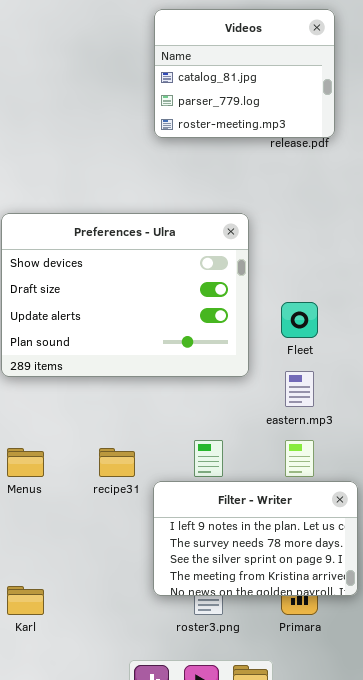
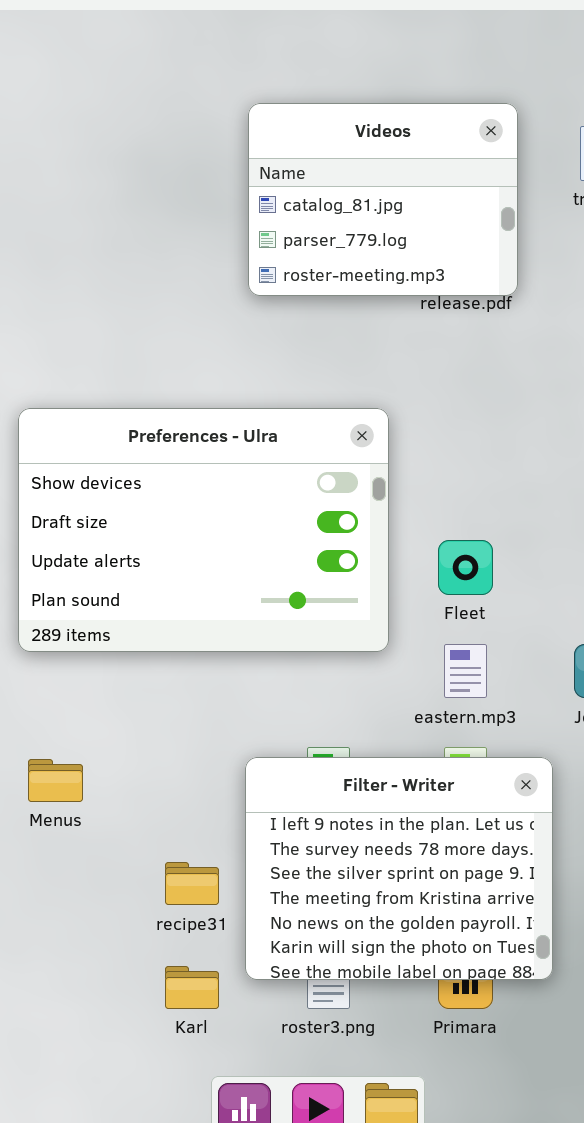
recipe31: [99,448,135,477] -> [165,862,219,905], moved
Filter - Writer: [153,481,358,596] -> [245,757,553,980], resized
Karl: [7,586,44,615] -> [165,966,219,1009], moved

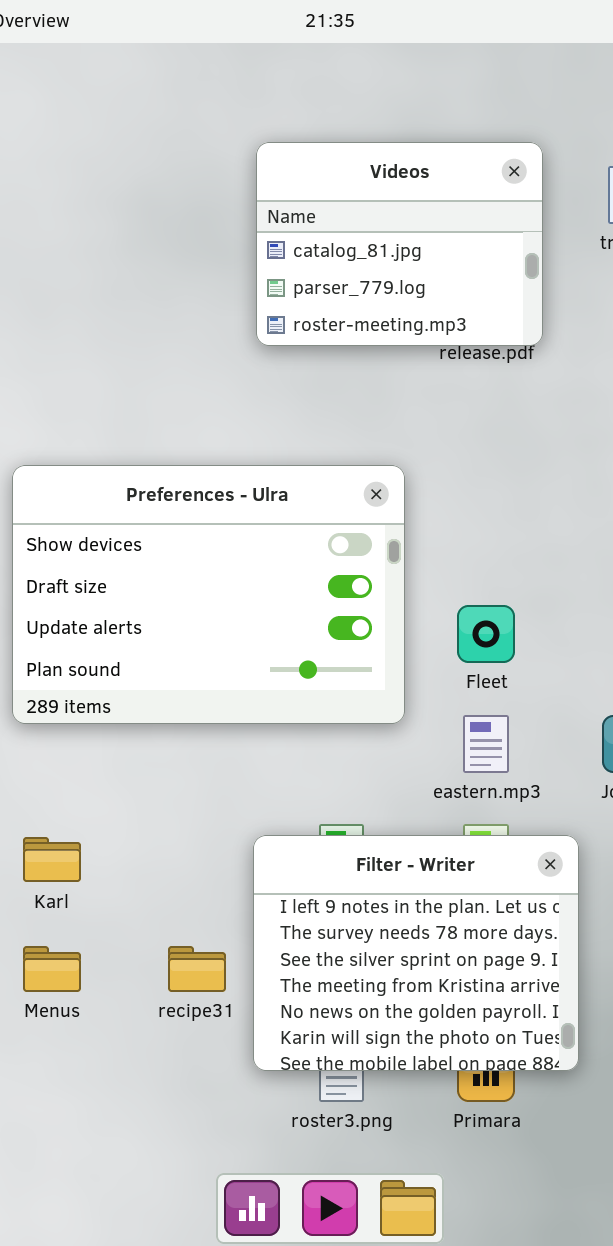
Menus: [28,759,83,802] -> [23,946,81,992], moved
Karl: [165,966,219,1009] -> [23,837,81,882], moved

